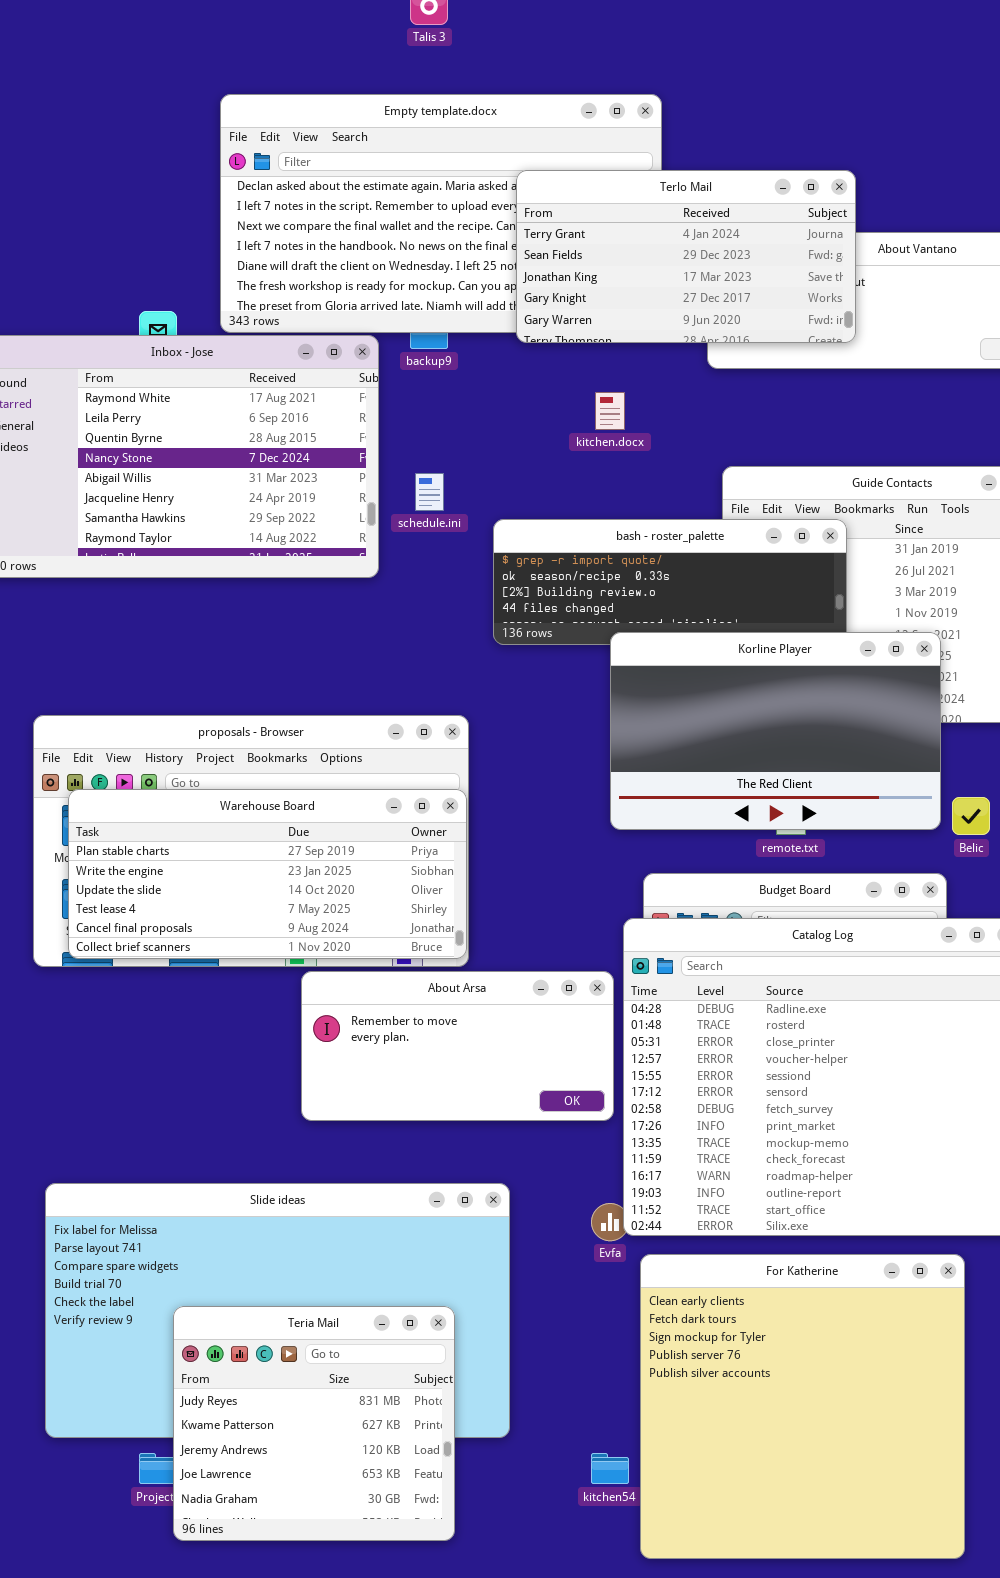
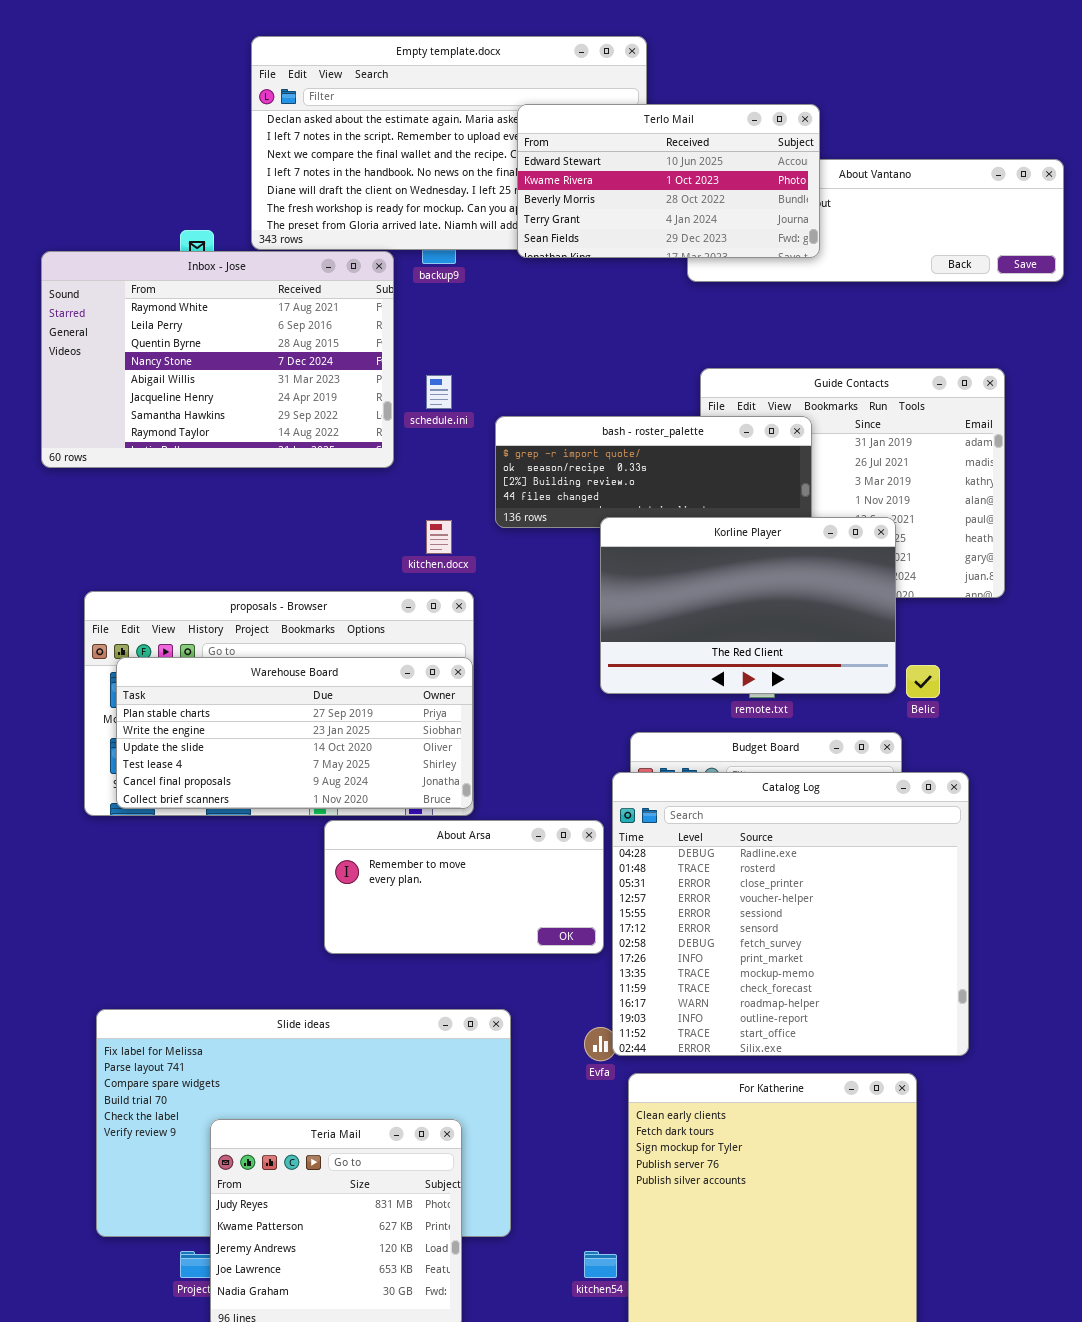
Terlo Mail: [516,170,856,343] -> [517,104,820,258], scrolled up 3 rows
kitchen.docx: [595,392,625,430] -> [426,520,452,554], moved

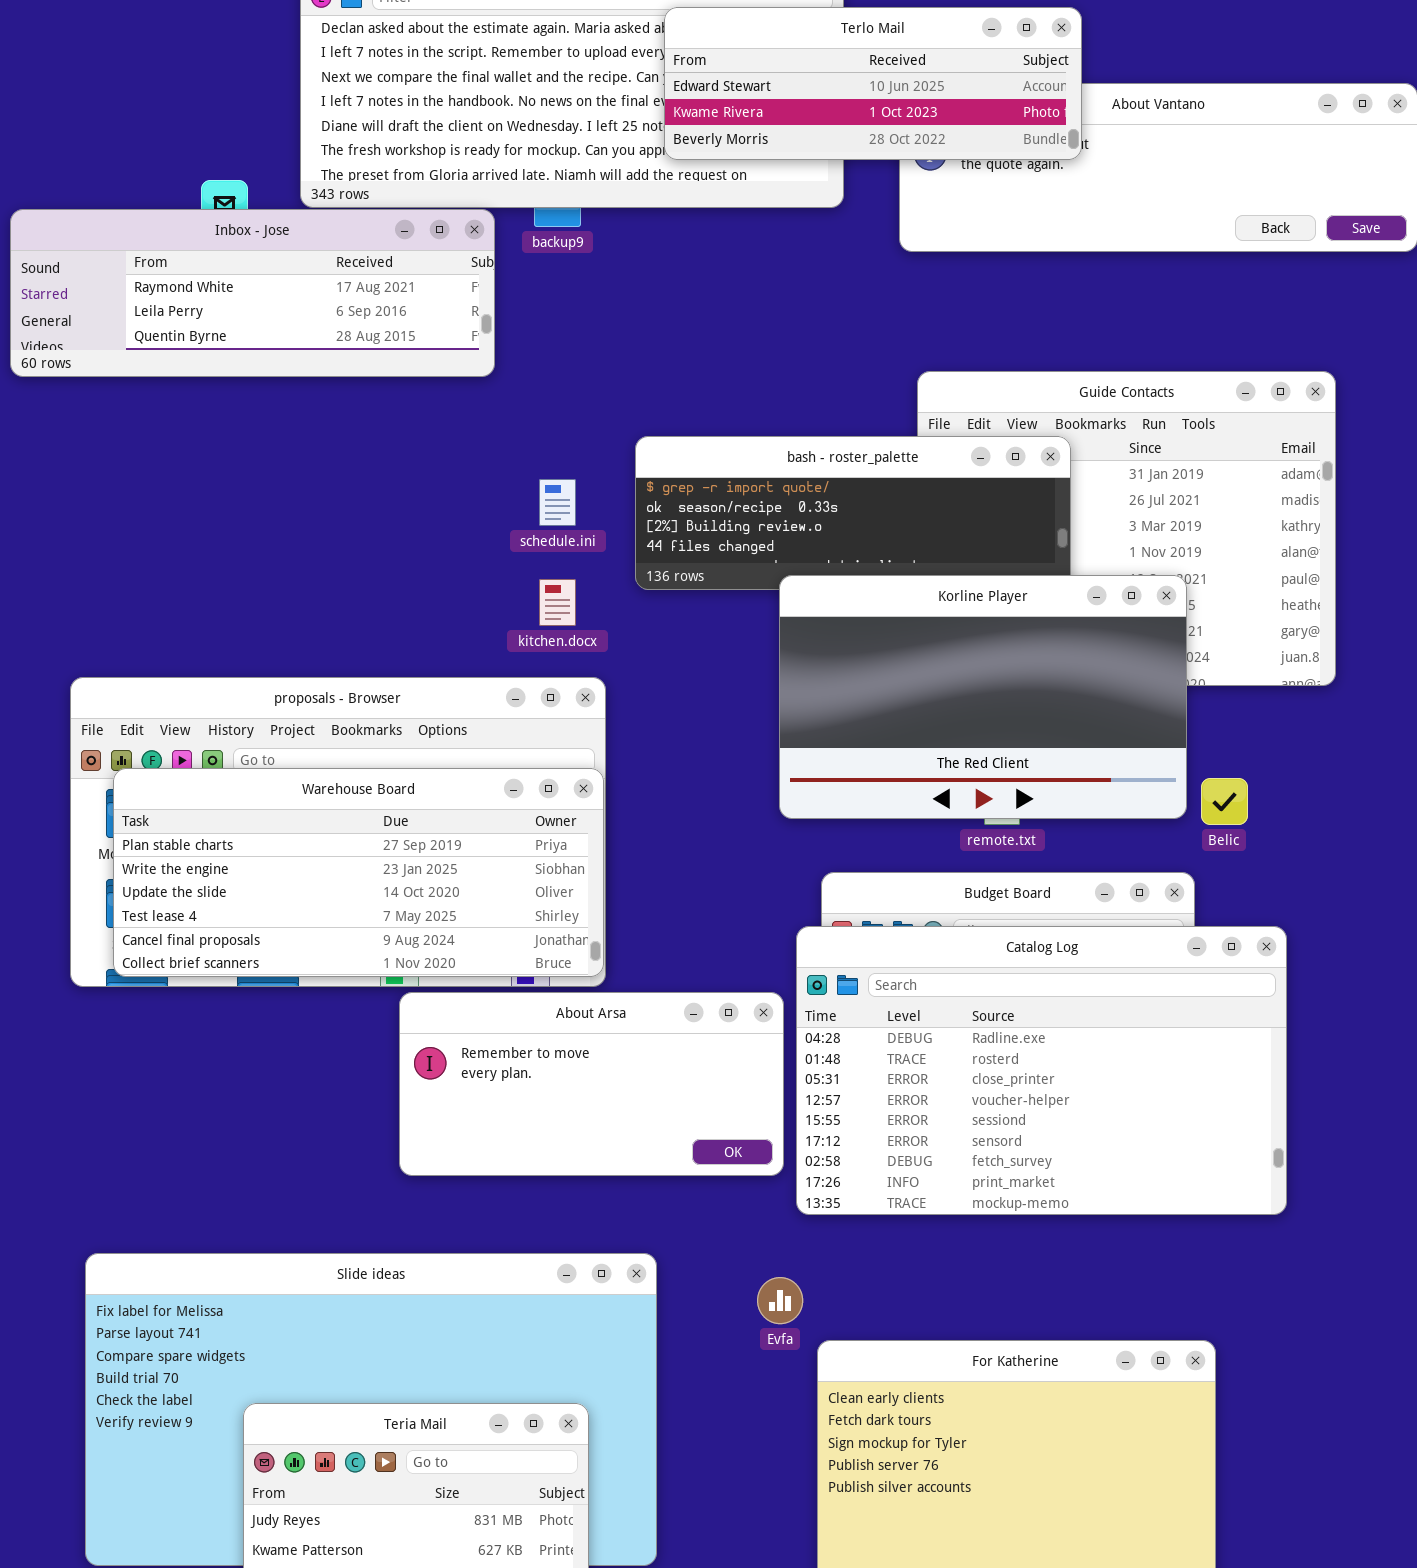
Terlo Mail: [517,104,820,258] -> [664,7,1082,160], resized
Inbox - Jose: [41,251,394,468] -> [10,209,495,377], resized
schedule.ini: [426,375,452,409] -> [539,479,576,526], moved
Catalog Log: [612,772,969,1056] -> [796,926,1287,1215], resized

